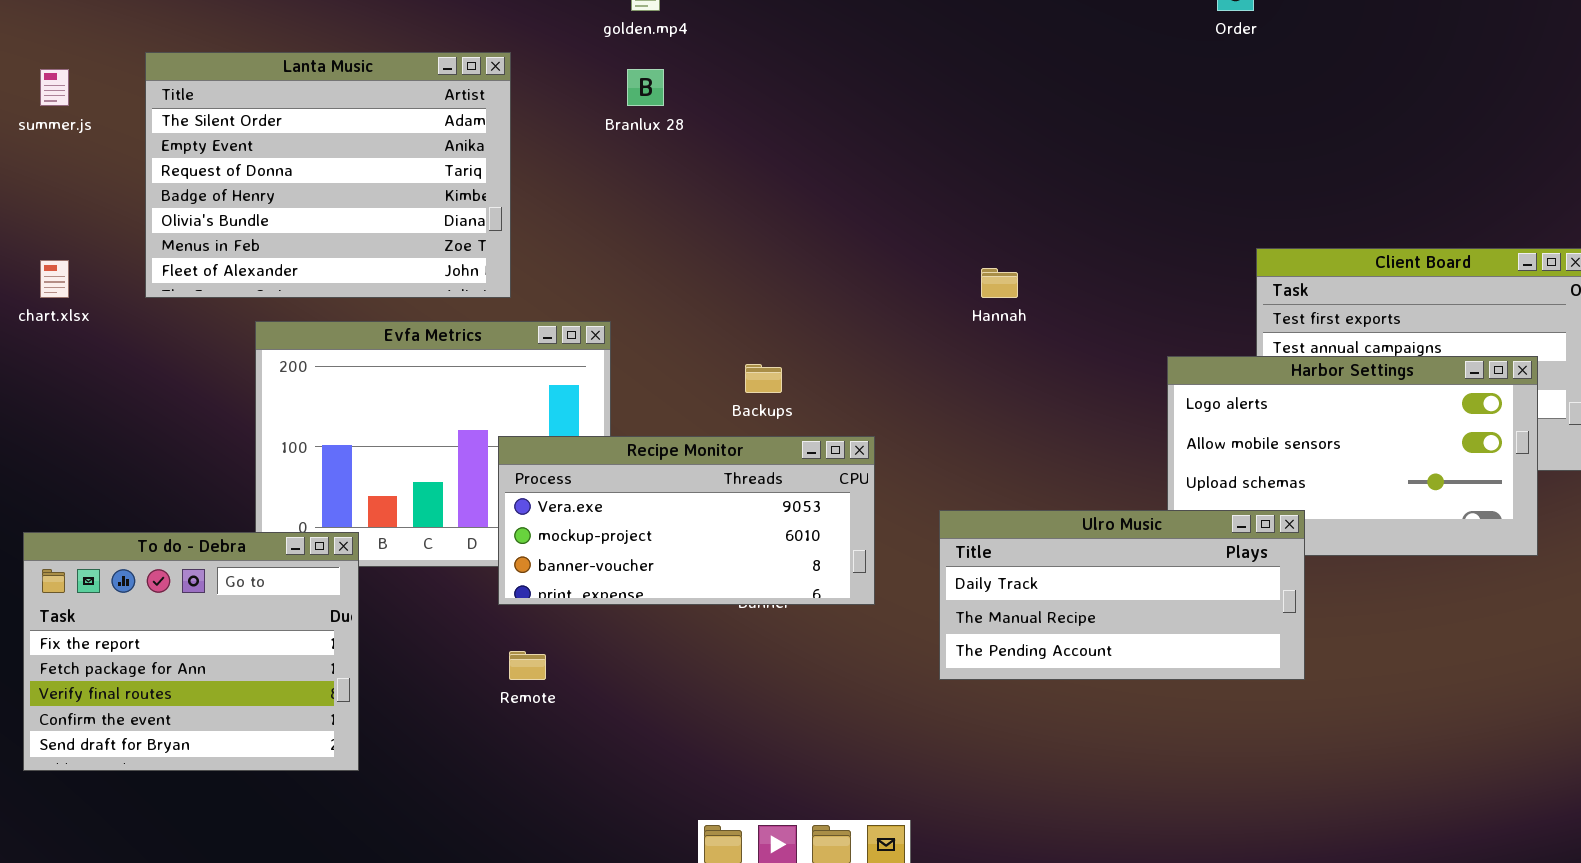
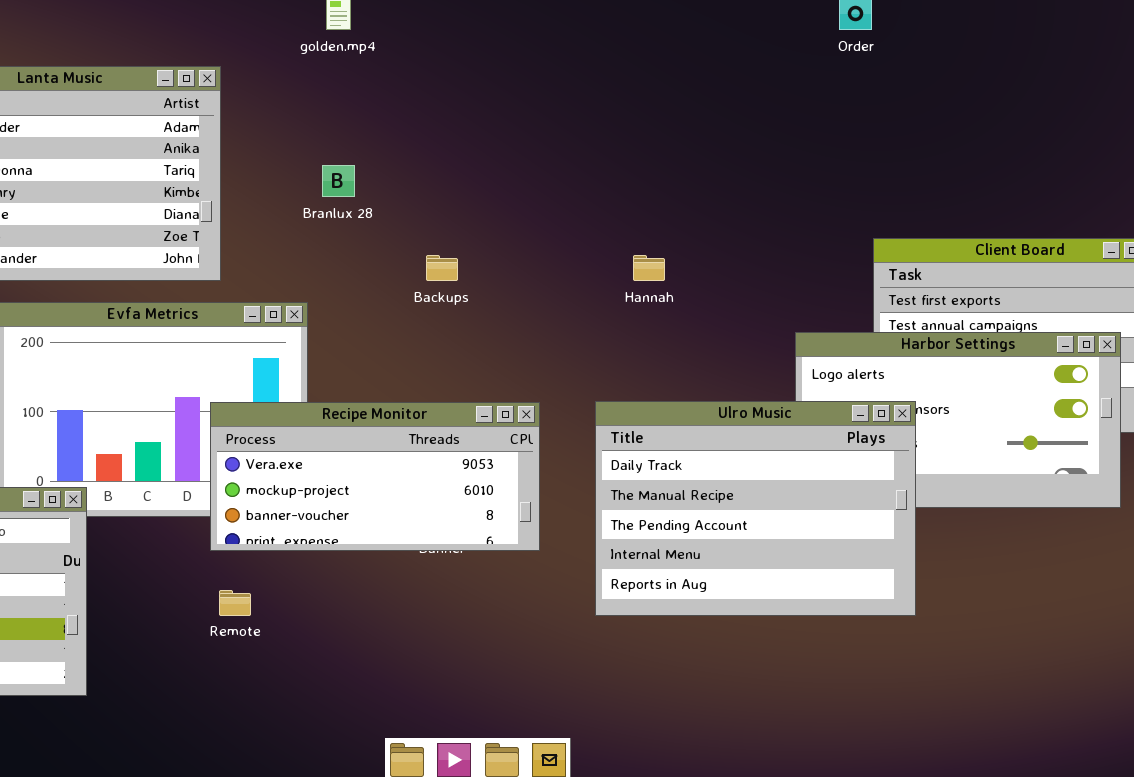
Branlux 28: [627,69,664,106] -> [322,165,355,197], moved
Backups: [745,364,782,393] -> [426,255,458,281], moved
Ulro Music: [939,510,1305,680] -> [595,401,916,616], resized

